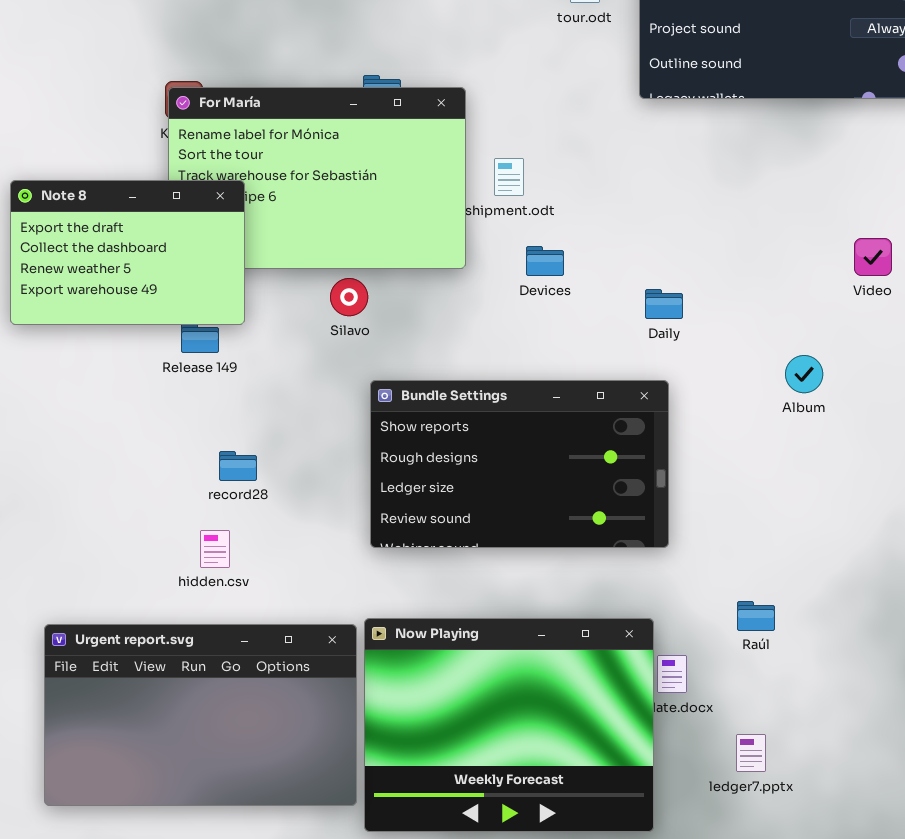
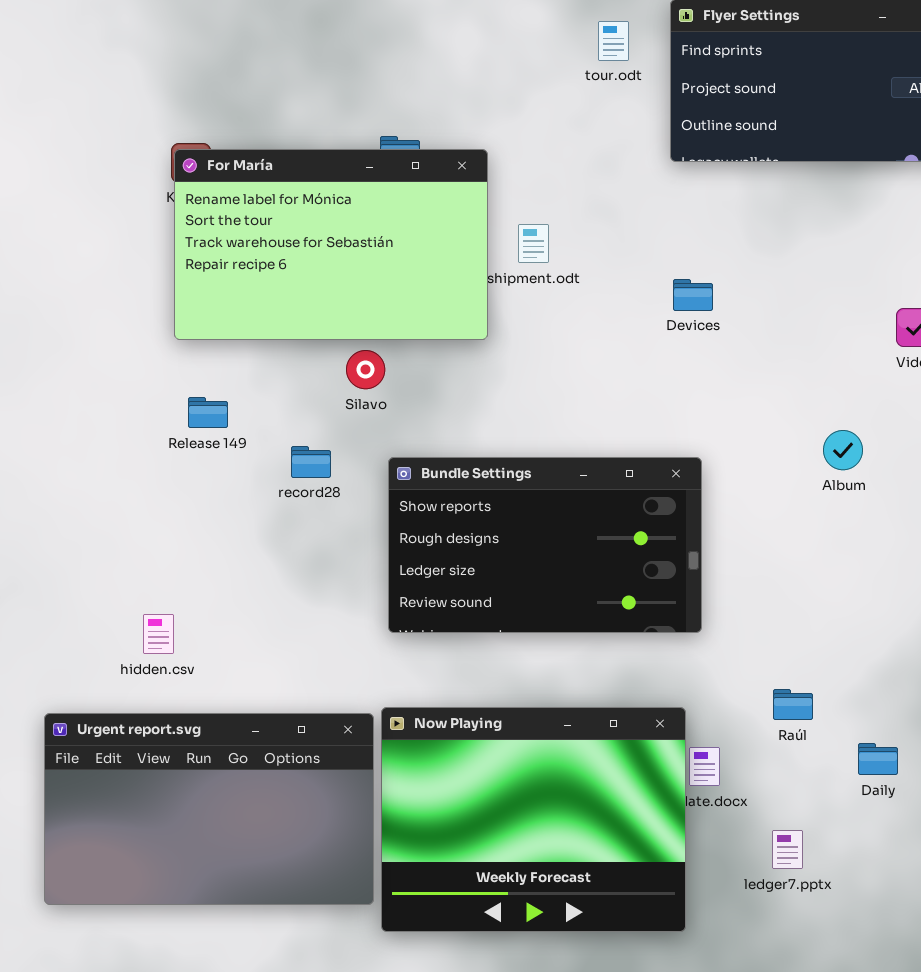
Note 8: [10,180,245,325] -> none, closed
Devices: [526,246,564,276] -> [673,279,713,311], moved
Daily: [645,289,683,319] -> [858,743,898,775], moved
record28: [219,451,257,481] -> [291,446,331,478], moved
hidden.csv: [200,530,230,568] -> [143,614,174,654], moved

